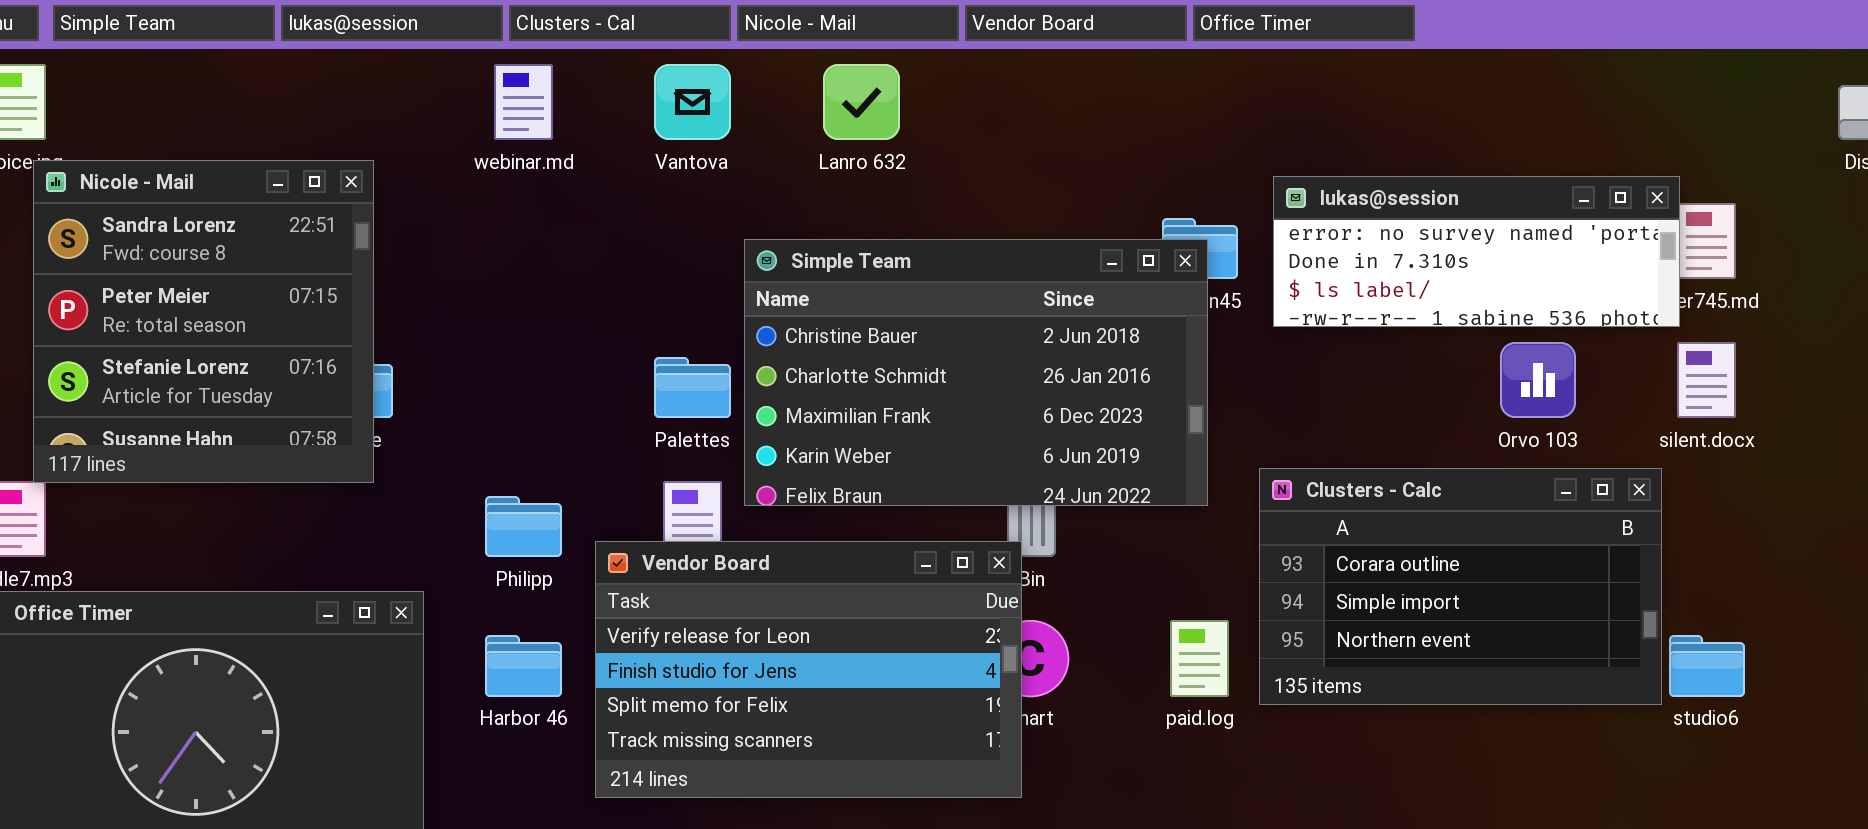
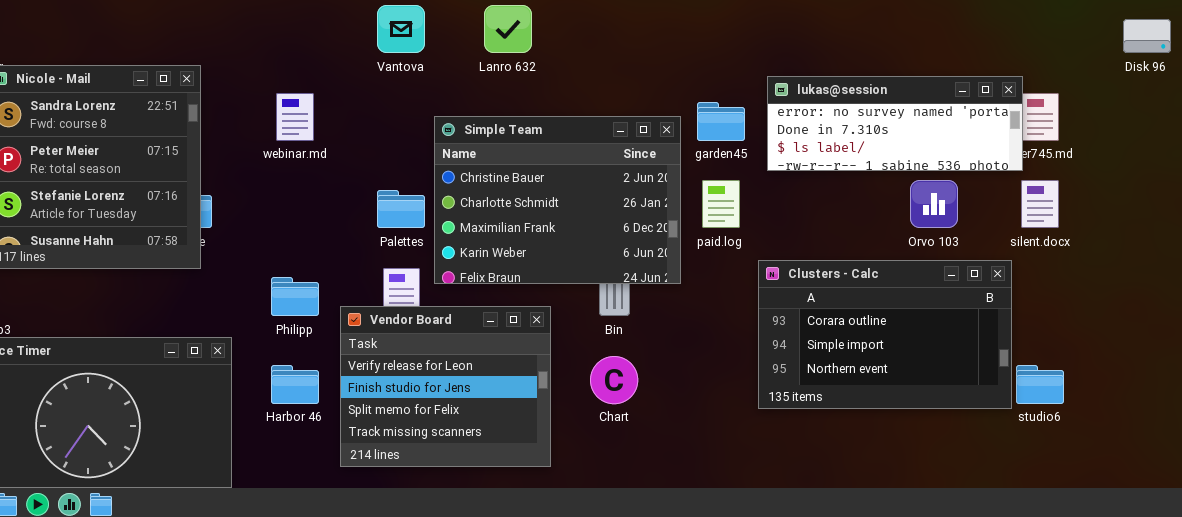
webinar.md: [494,64,553,140] -> [276,93,314,141], moved
Simple Team: [744,239,1208,506] -> [434,116,681,284], resized
Vendor Board: [595,541,1022,798] -> [340,306,551,467], resized
paid.log: [1170,620,1229,697] -> [702,180,740,228], moved

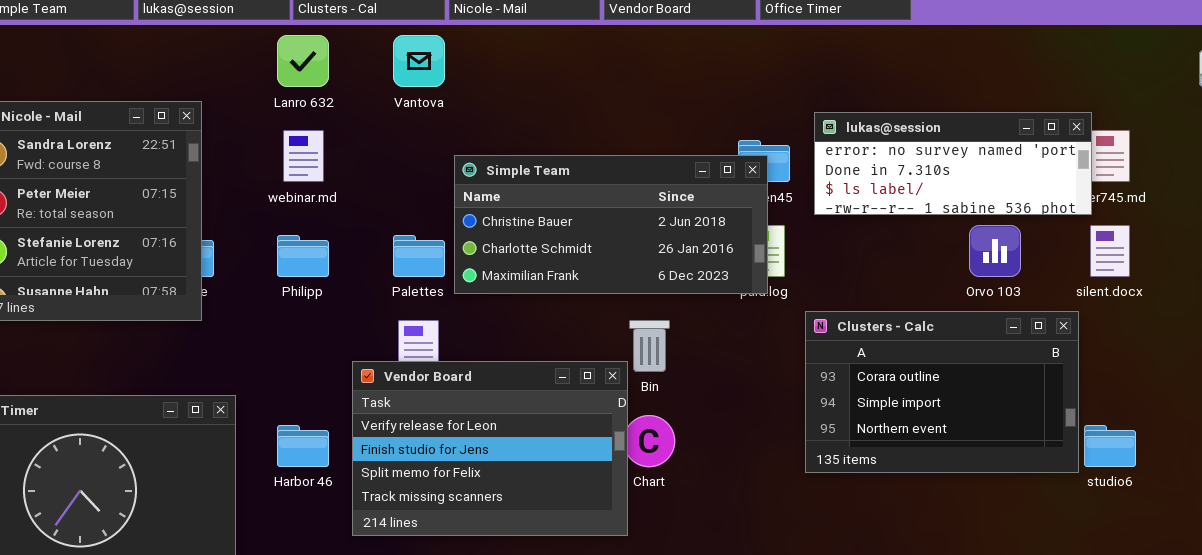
Lanro 632: [484,5,532,53] -> [277,35,329,87], moved
Simple Team: [434,116,681,284] -> [454,155,768,294], resized
Philipp: [271,277,319,316] -> [277,235,329,277], moved
Vendor Board: [340,306,551,467] -> [352,361,628,536], resized

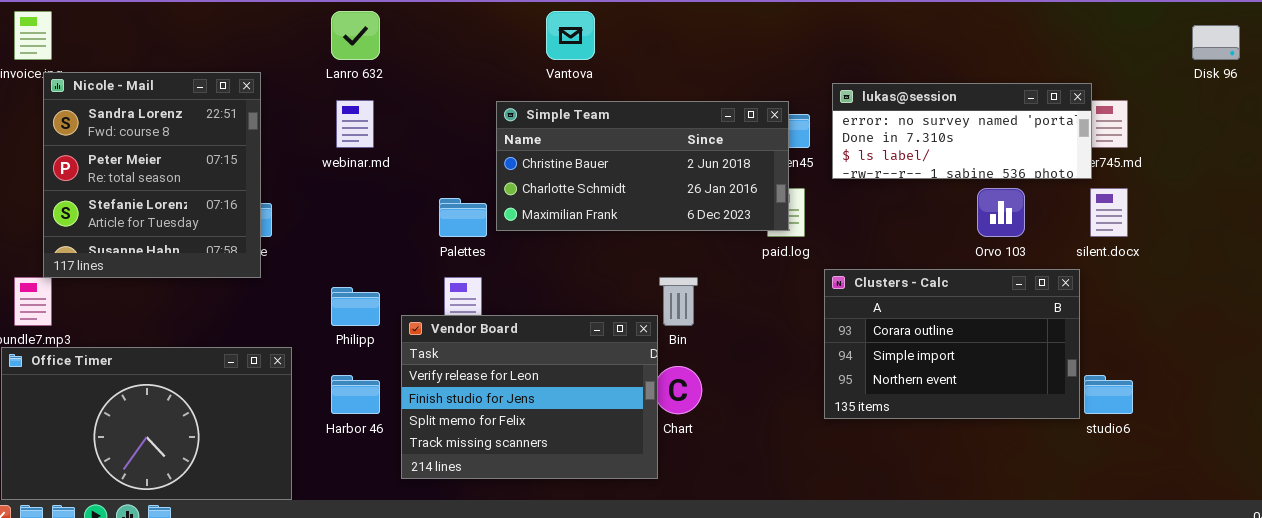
Vantova: [393,35,445,87] -> [546,11,595,60], moved
Simple Team: [454,155,768,294] -> [496,101,789,231], moved
Philipp: [277,235,329,277] -> [331,287,380,326], moved

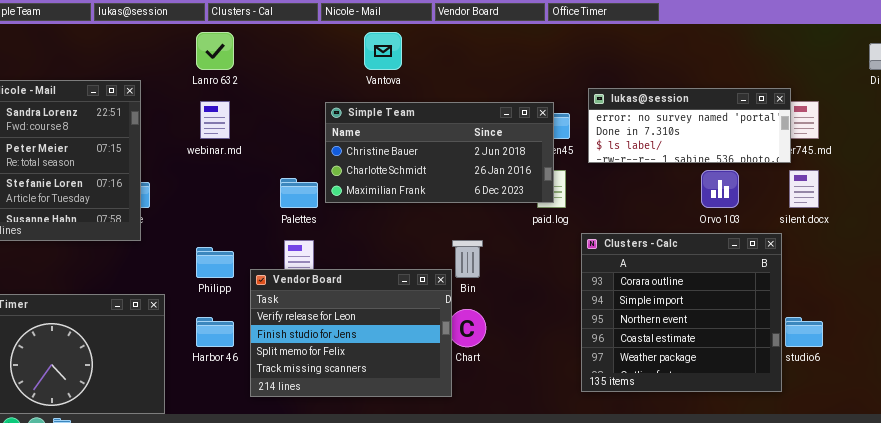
Clusters - Calc: [824,269,1080,419] -> [581,233,782,392], resized

